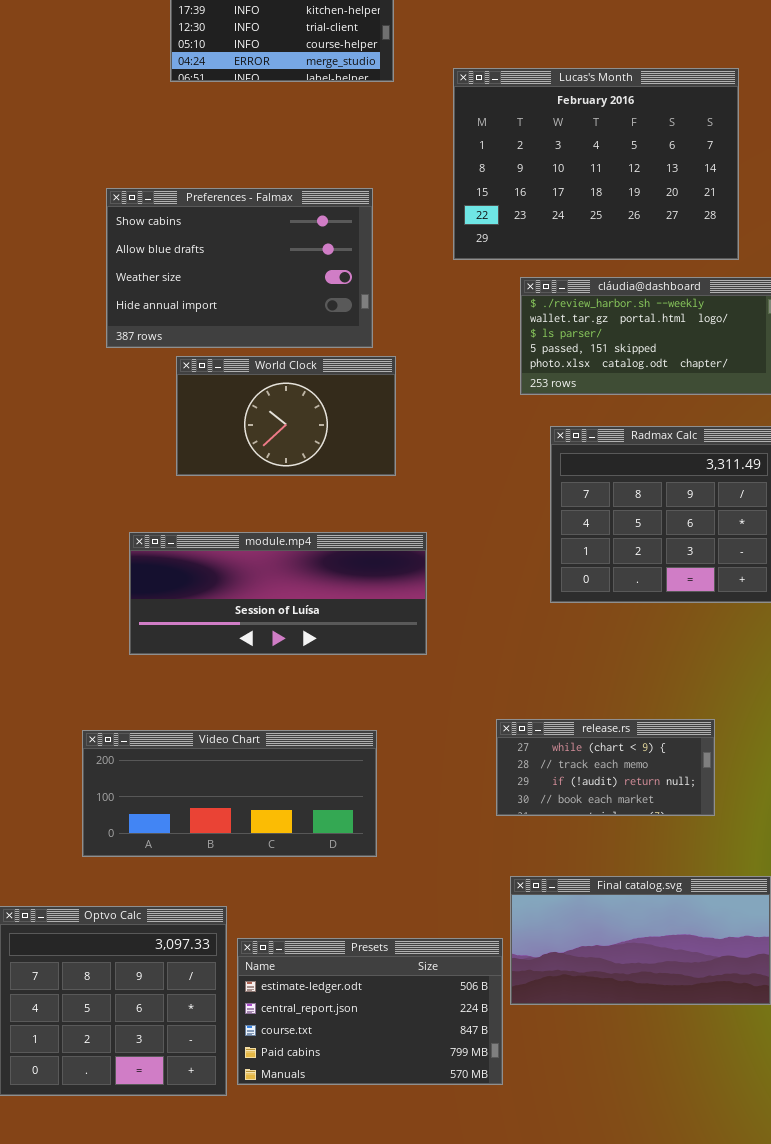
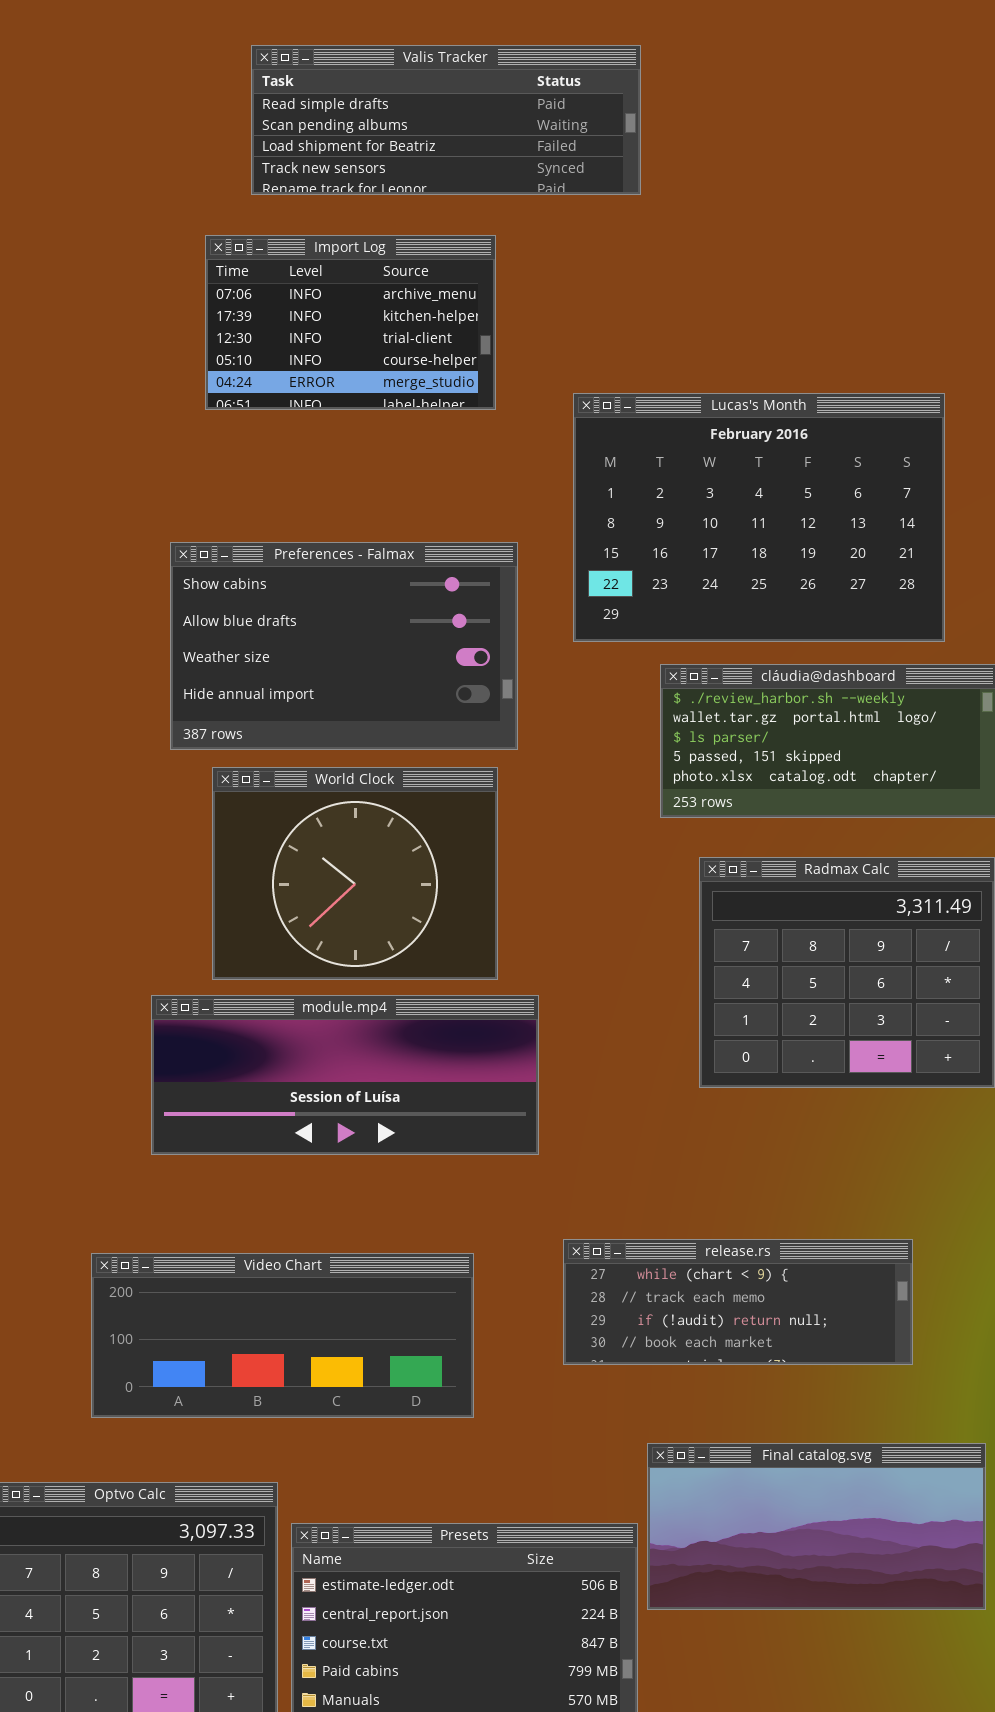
Preferences - Falmax: [106,188,373,348] -> [170,542,518,750], moved
World Clock: [176,356,396,476] -> [212,767,498,980], resized
release.rs: [496,719,715,816] -> [563,1239,913,1365], resized

